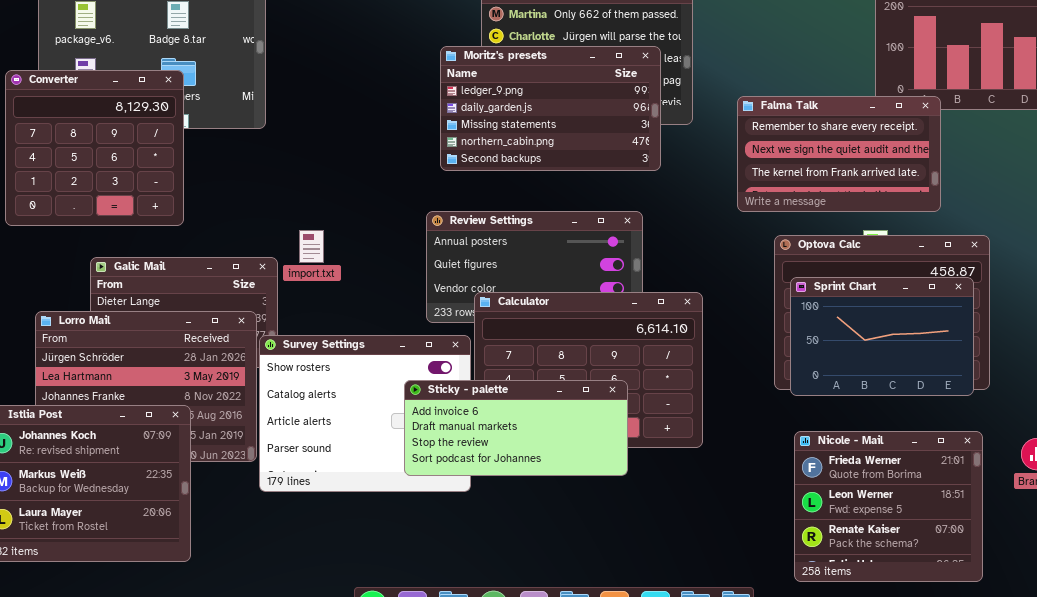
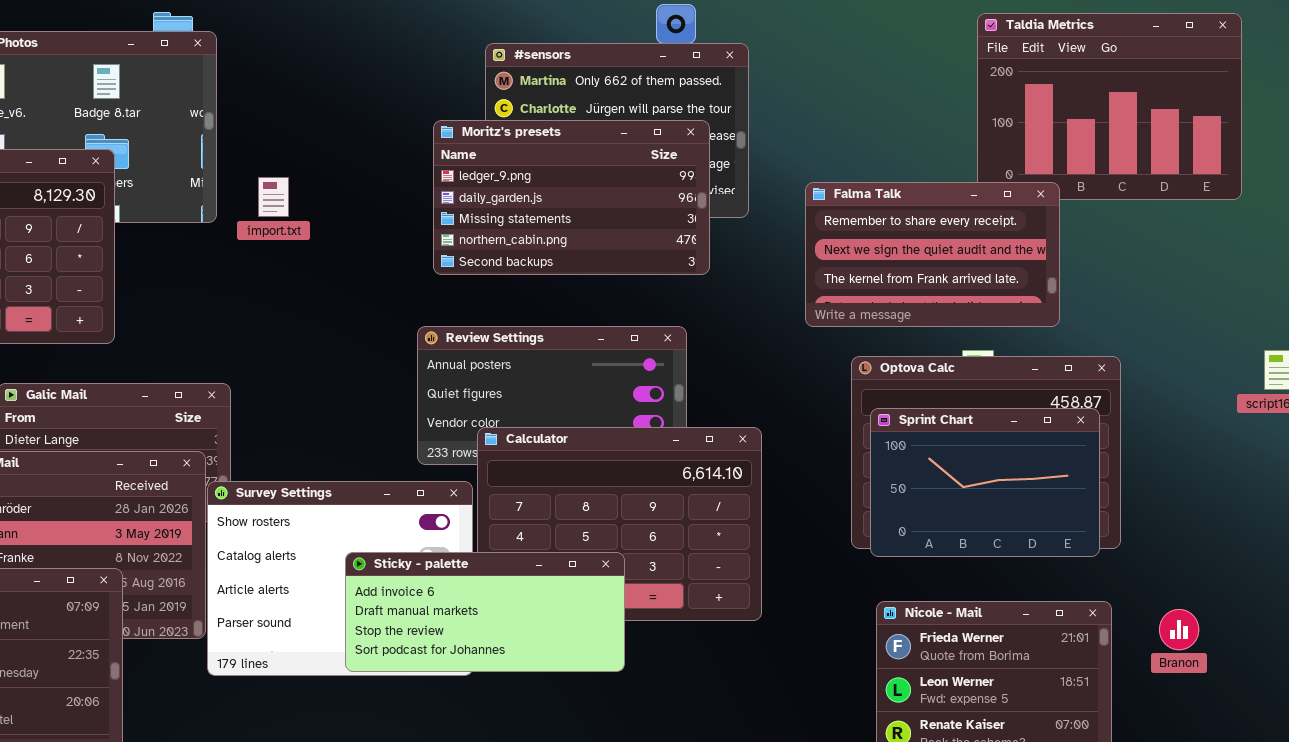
import.txt: [299,230,324,263] -> [258,177,289,217], moved
Sticky - palette: [404,380,628,476] -> [345,552,625,672], moved

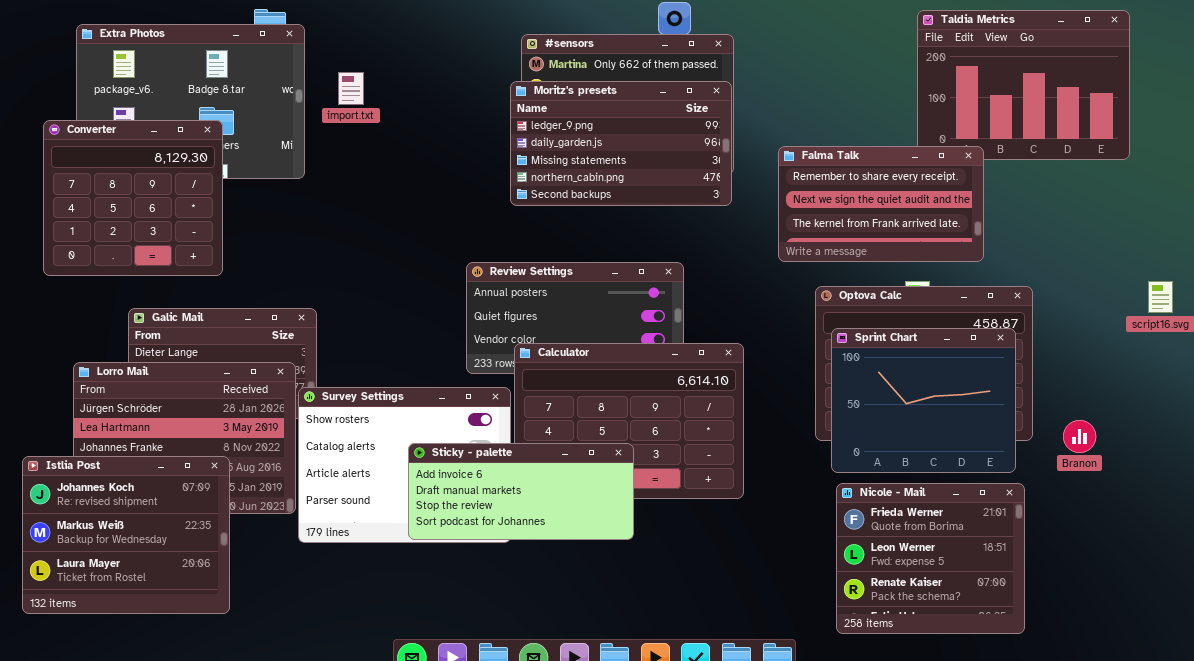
Moritz's presets: [433,120,710,275] -> [510,81,732,206], moved
import.txt: [258,177,289,217] -> [338,72,364,105], moved
Sprint Chart: [870,408,1100,557] -> [831,328,1016,473], resized
Branon: [1159,609,1199,650] -> [1063,420,1096,453], moved

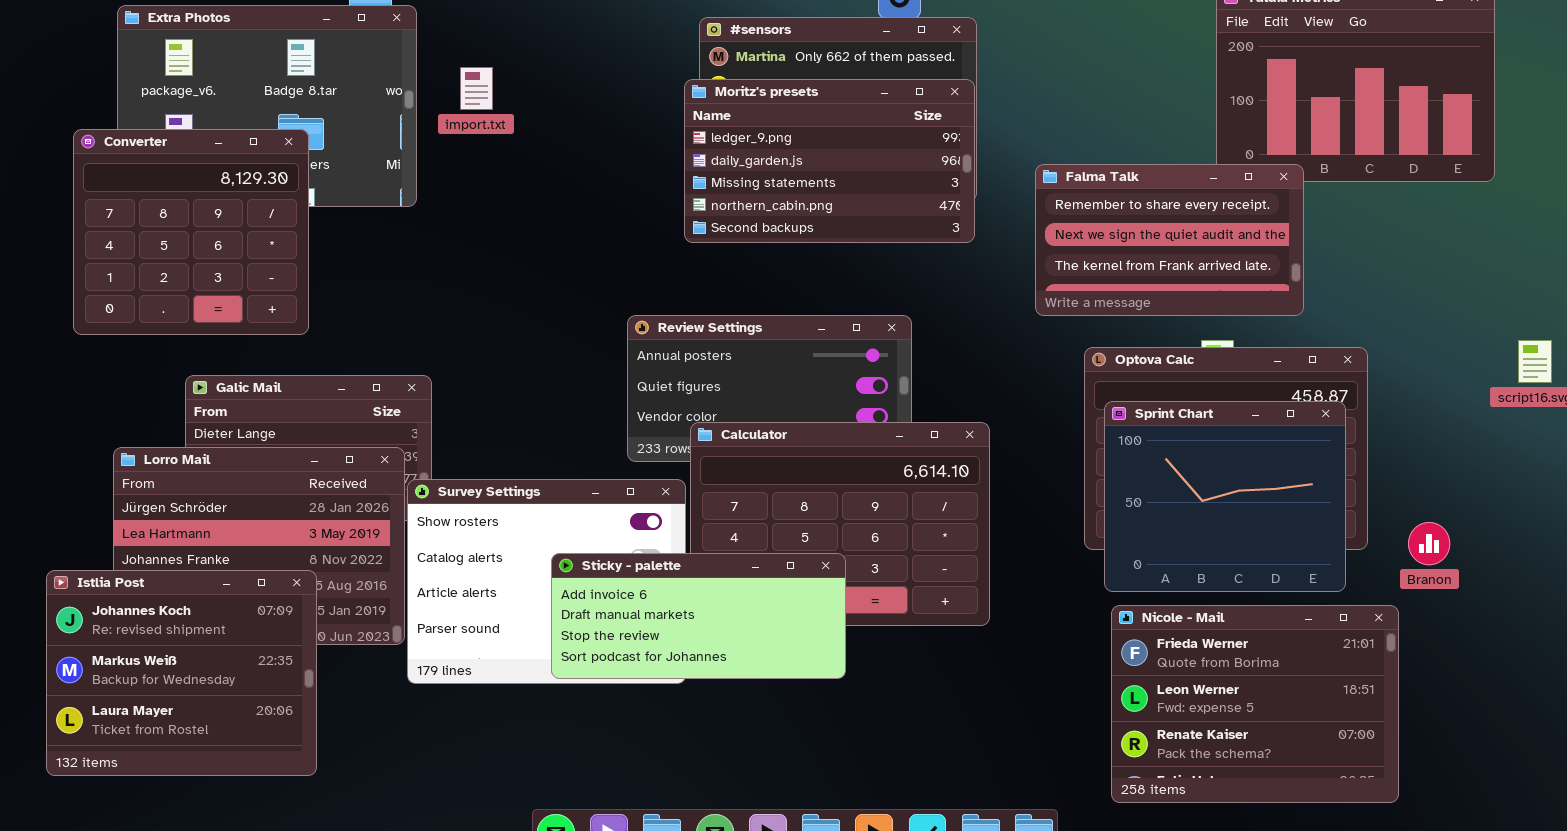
Nicole - Mail: [836,483,1025,634] -> [1111,605,1399,803], resized

